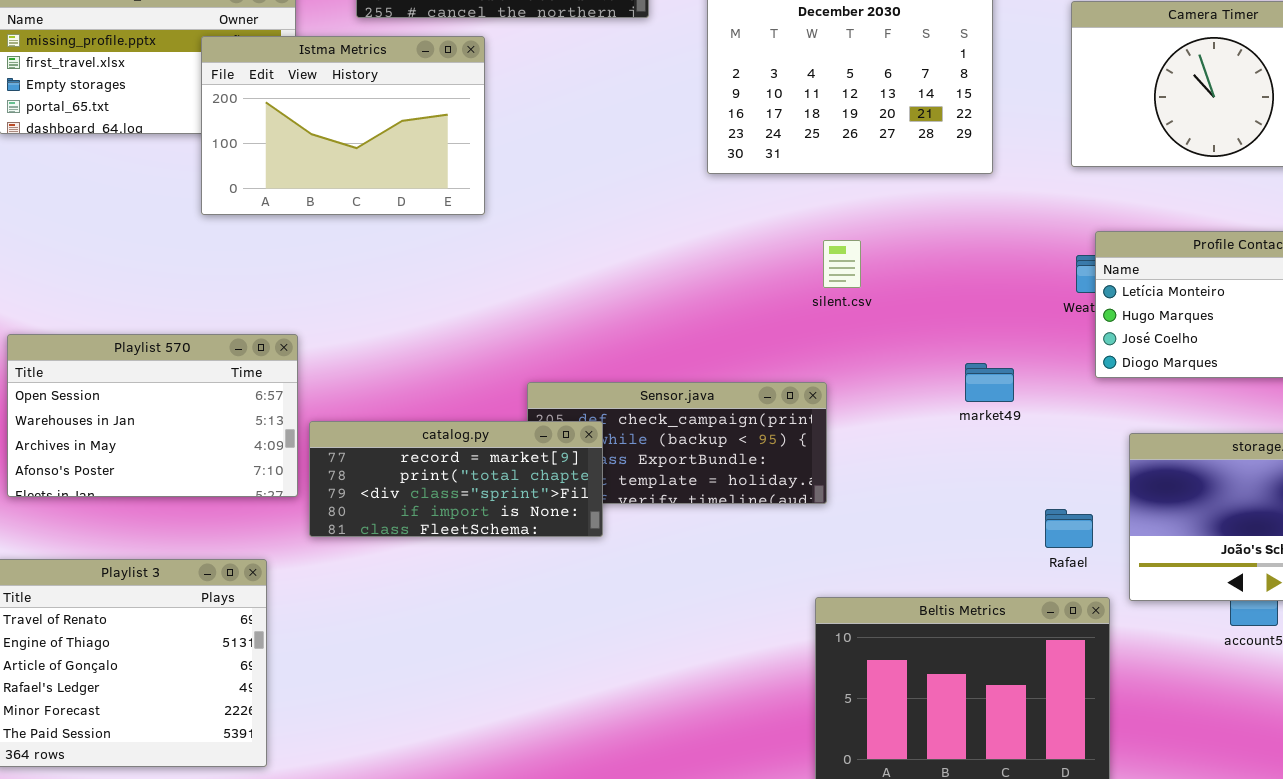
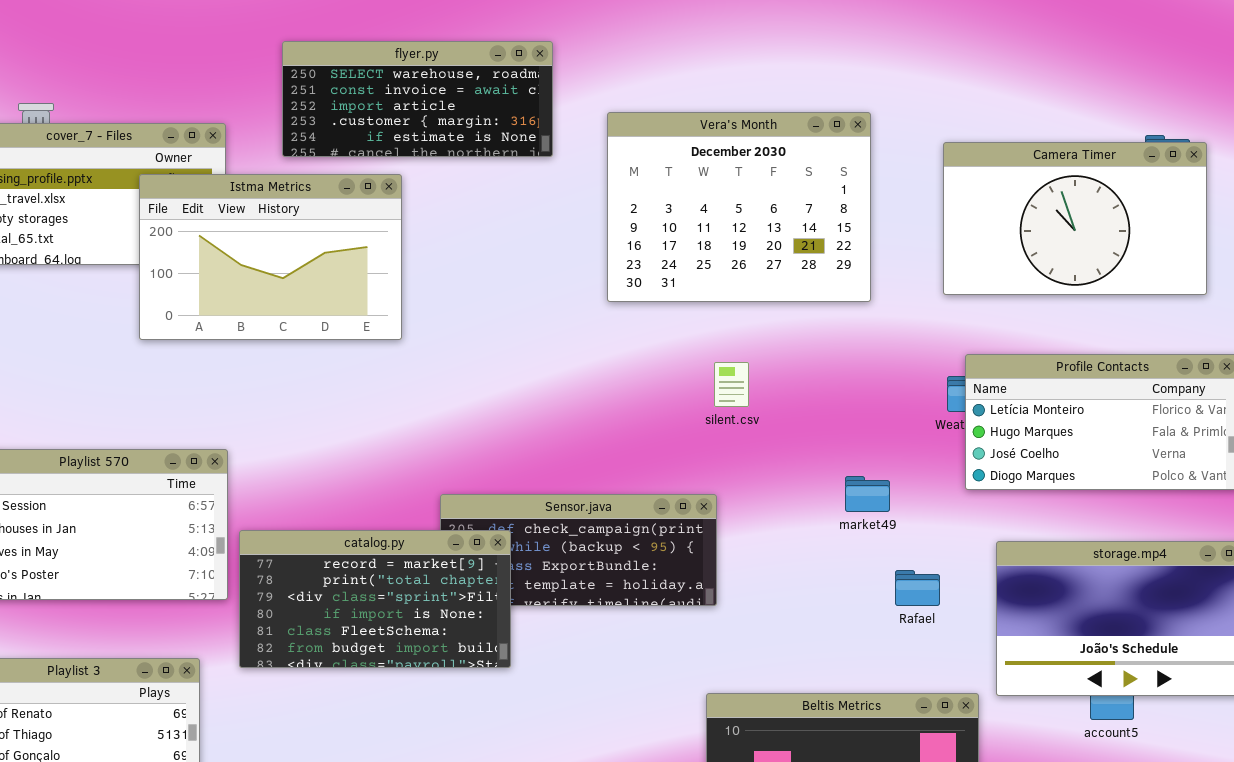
catalog.py: [309,421,603,537] -> [239,530,511,668], resized
Rafael: [1045,509,1093,548] -> [895,570,940,606], moved

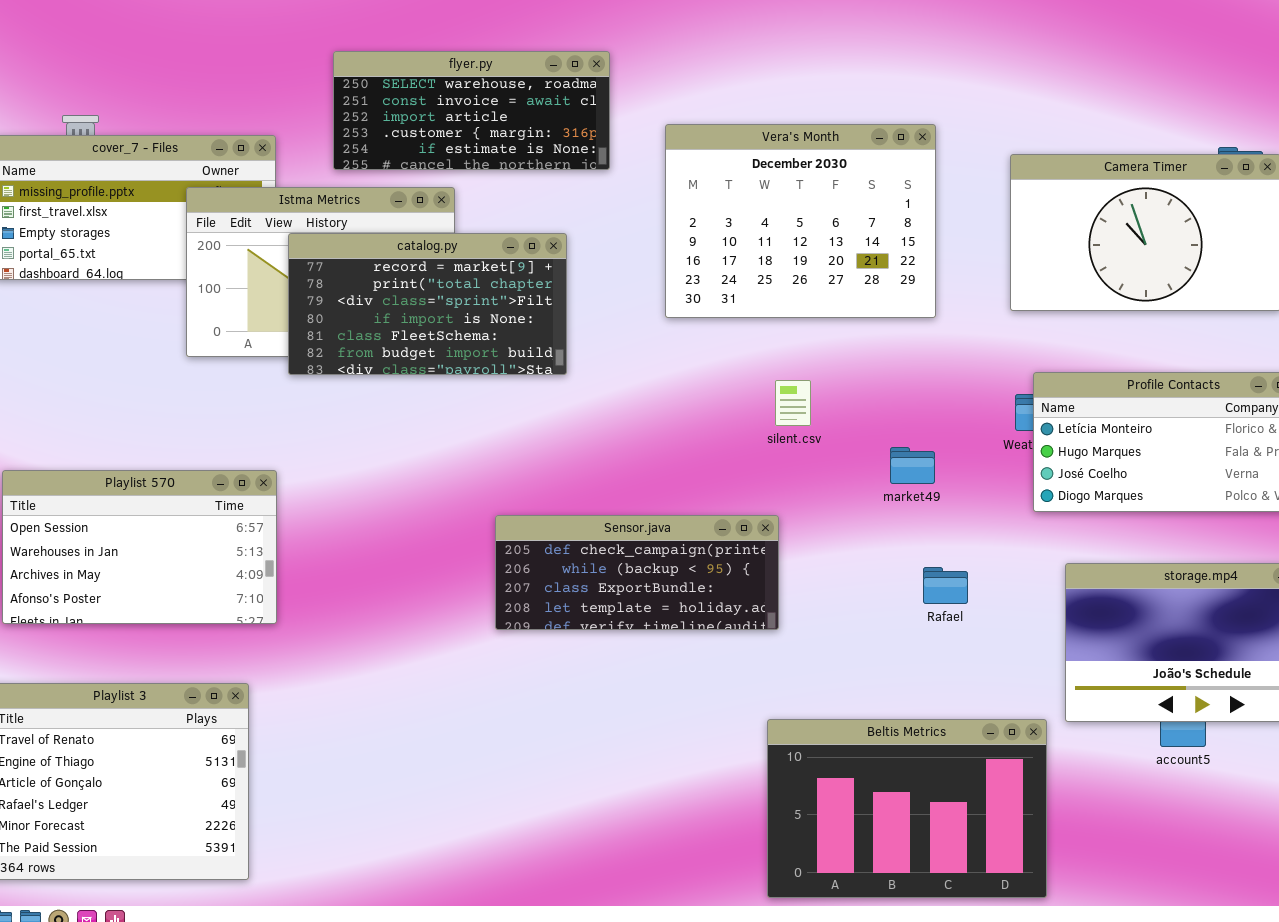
market49: [845,476,890,512] -> [890,447,935,484], moved
catalog.py: [239,530,511,668] -> [288,233,567,375], moved
Rafael: [895,570,940,606] -> [923,567,968,604], moved

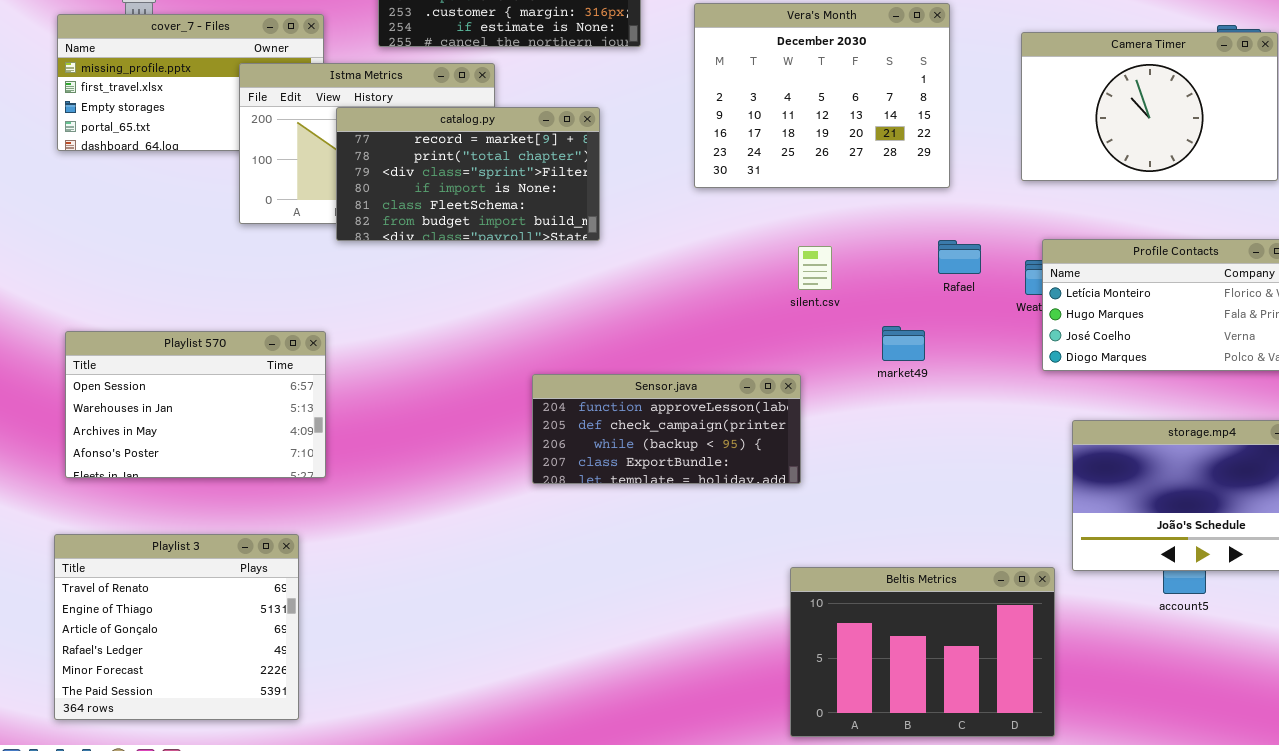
market49: [890,447,935,484] -> [882,326,925,361], moved
Sensor.java: [495,515,779,630] -> [532,374,801,484], scrolled up 1 row
Rafael: [923,567,968,604] -> [938,240,981,274], moved

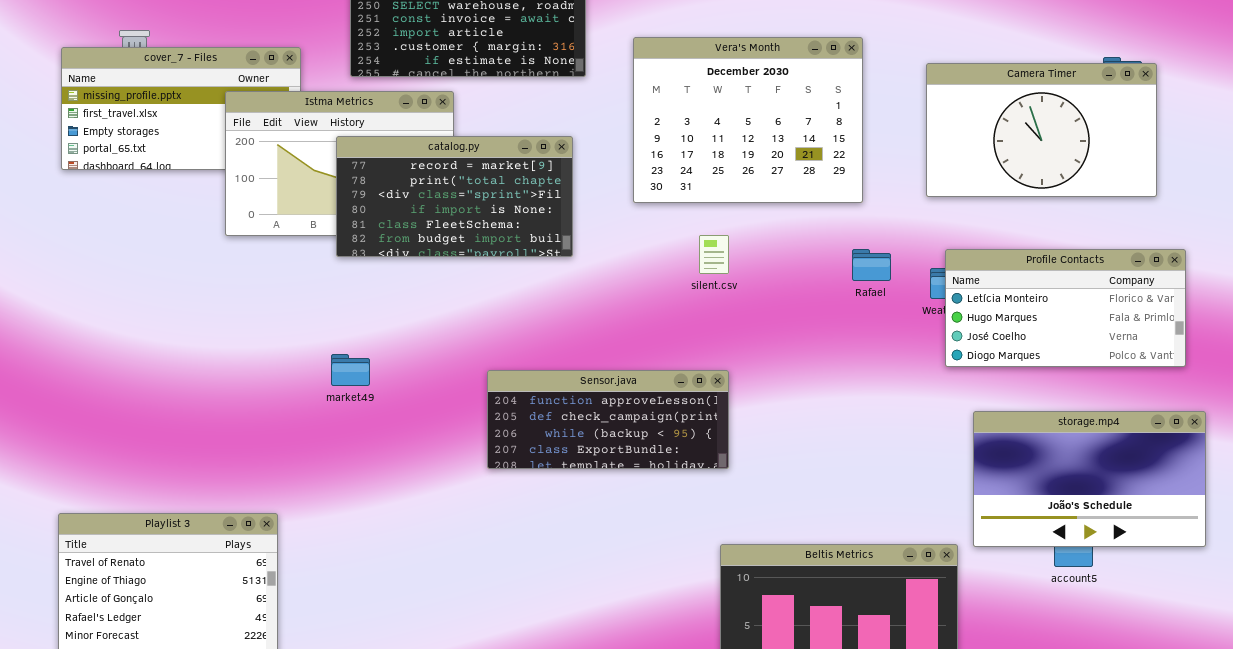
catalog.py: [336,107,600,241] -> [336,136,573,257], moved
silent.csv: [798,246,832,290] -> [699,235,729,274], moved
market49: [882,326,925,361] -> [331,354,370,386], moved
Playlist 570: [65,331,326,478] -> none, closed

